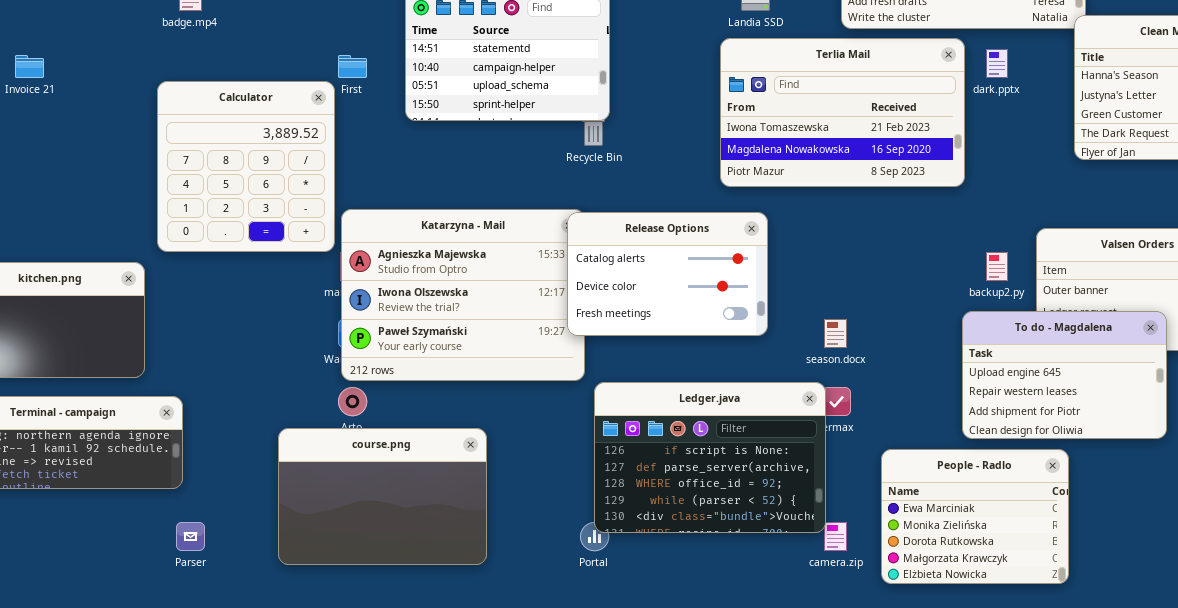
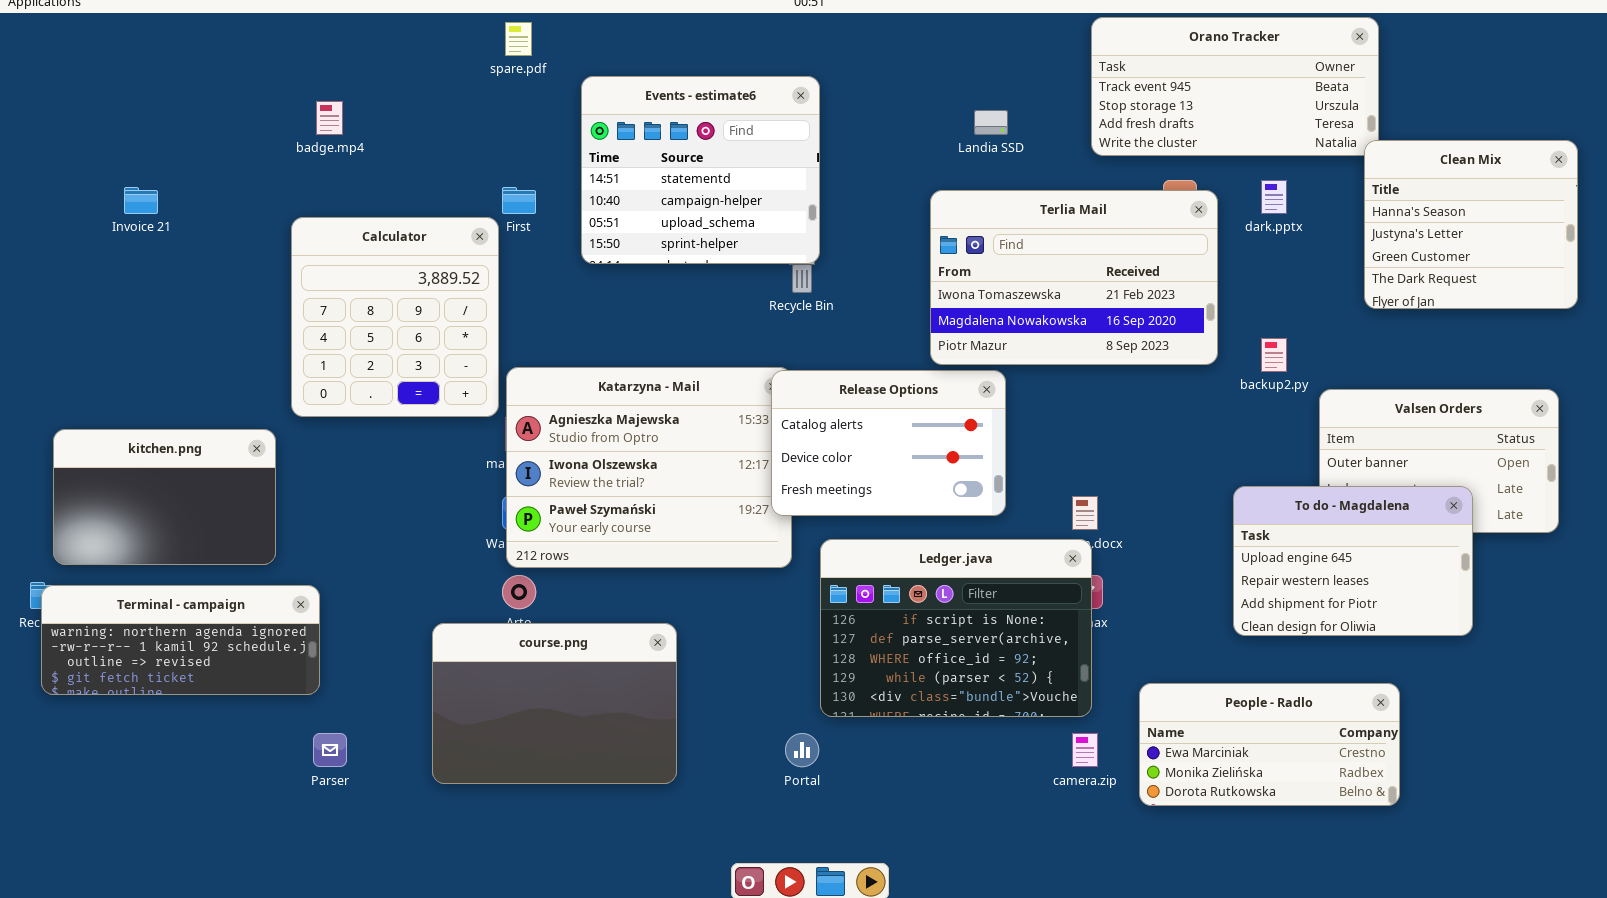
Terlia Mail: [720,38,965,187] -> [930,190,1218,365], moved
backup2.py: [986,252,1008,281] -> [1261,338,1287,372], moved
Ledger.java: [594,382,826,533] -> [820,539,1092,717], moved
People - Radlo: [881,449,1069,584] -> [1139,683,1400,806], resized

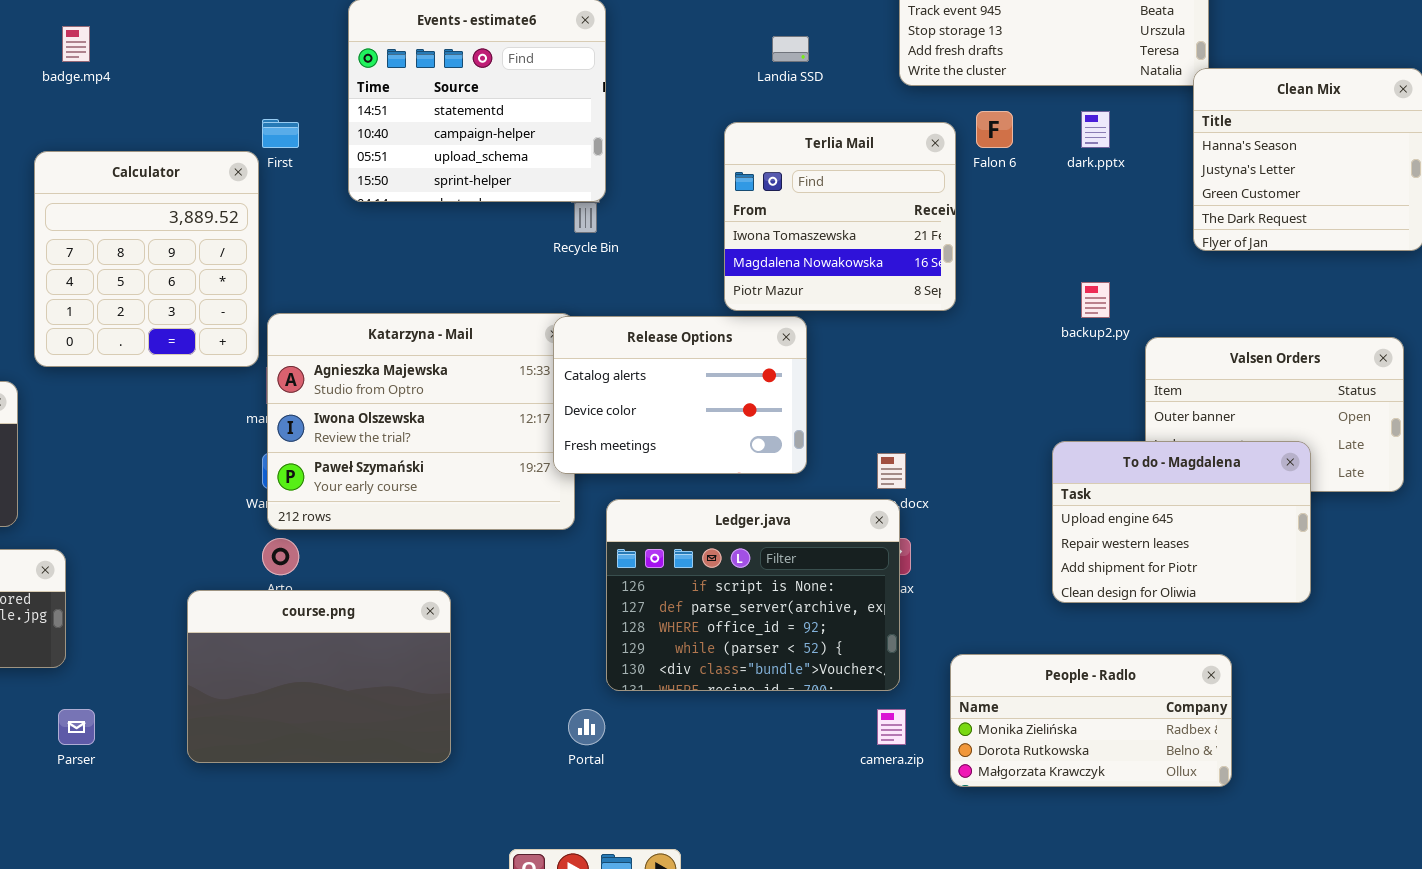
Terlia Mail: [930,190,1218,365] -> [724,122,956,311], resized
People - Radlo: [1139,683,1400,806] -> [950,654,1232,787], scrolled down 1 row

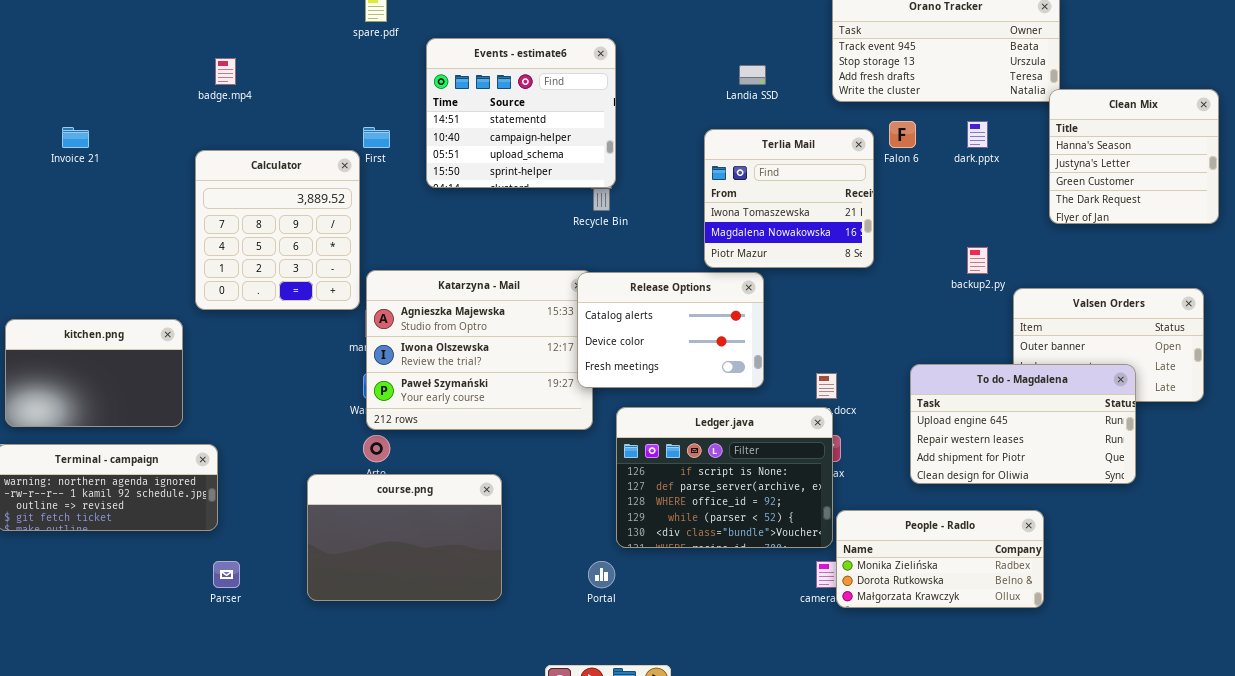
To do - Magdalena: [1052,441,1311,603] -> [910,364,1136,484], resized
People - Radlo: [950,654,1232,787] -> [836,510,1044,608], moved

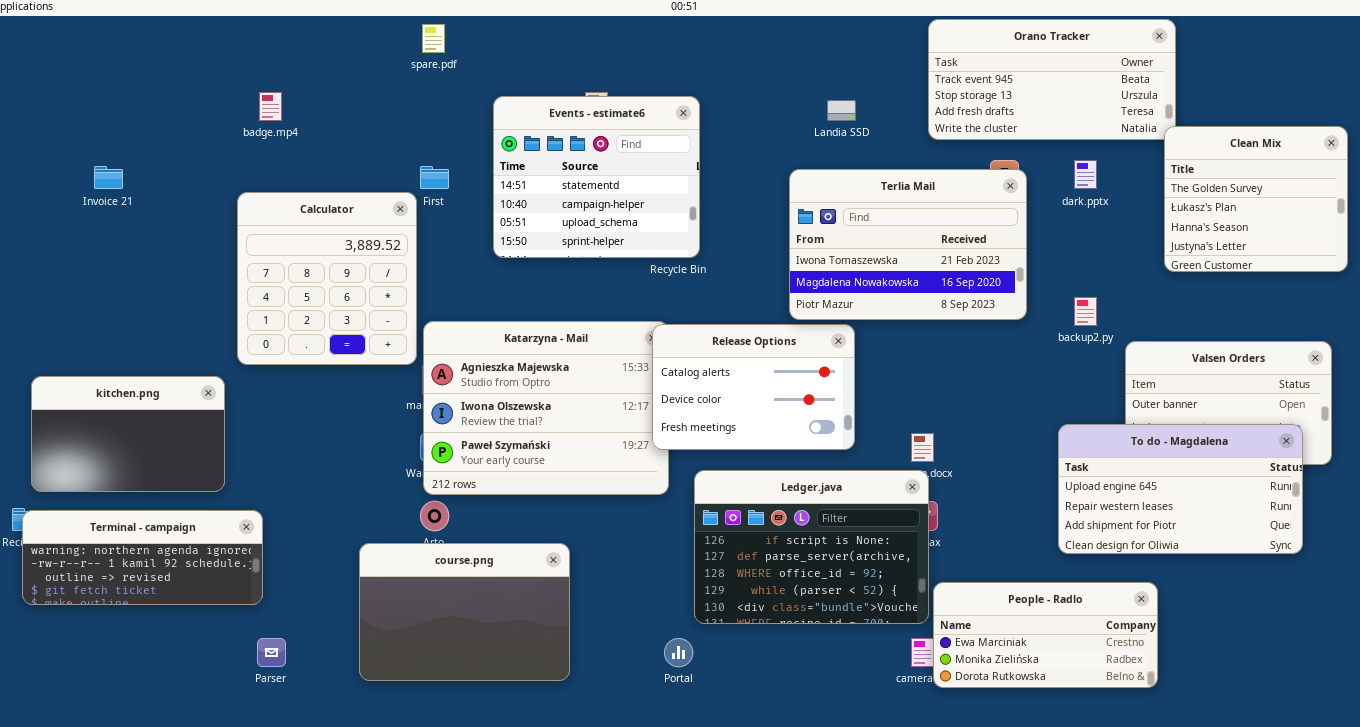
Events - estimate6: [426,38,616,188] -> [493,96,700,258], moved
Clean Mix: [1049,89,1219,224] -> [1164,126,1348,272], scrolled up 2 rows
Terlia Mail: [704,129,874,268] -> [789,169,1027,320], resized
To do - Magdalena: [910,364,1136,484] -> [1058,424,1303,554], moved
People - Radlo: [836,510,1044,608] -> [933,582,1158,688], scrolled up 1 row

